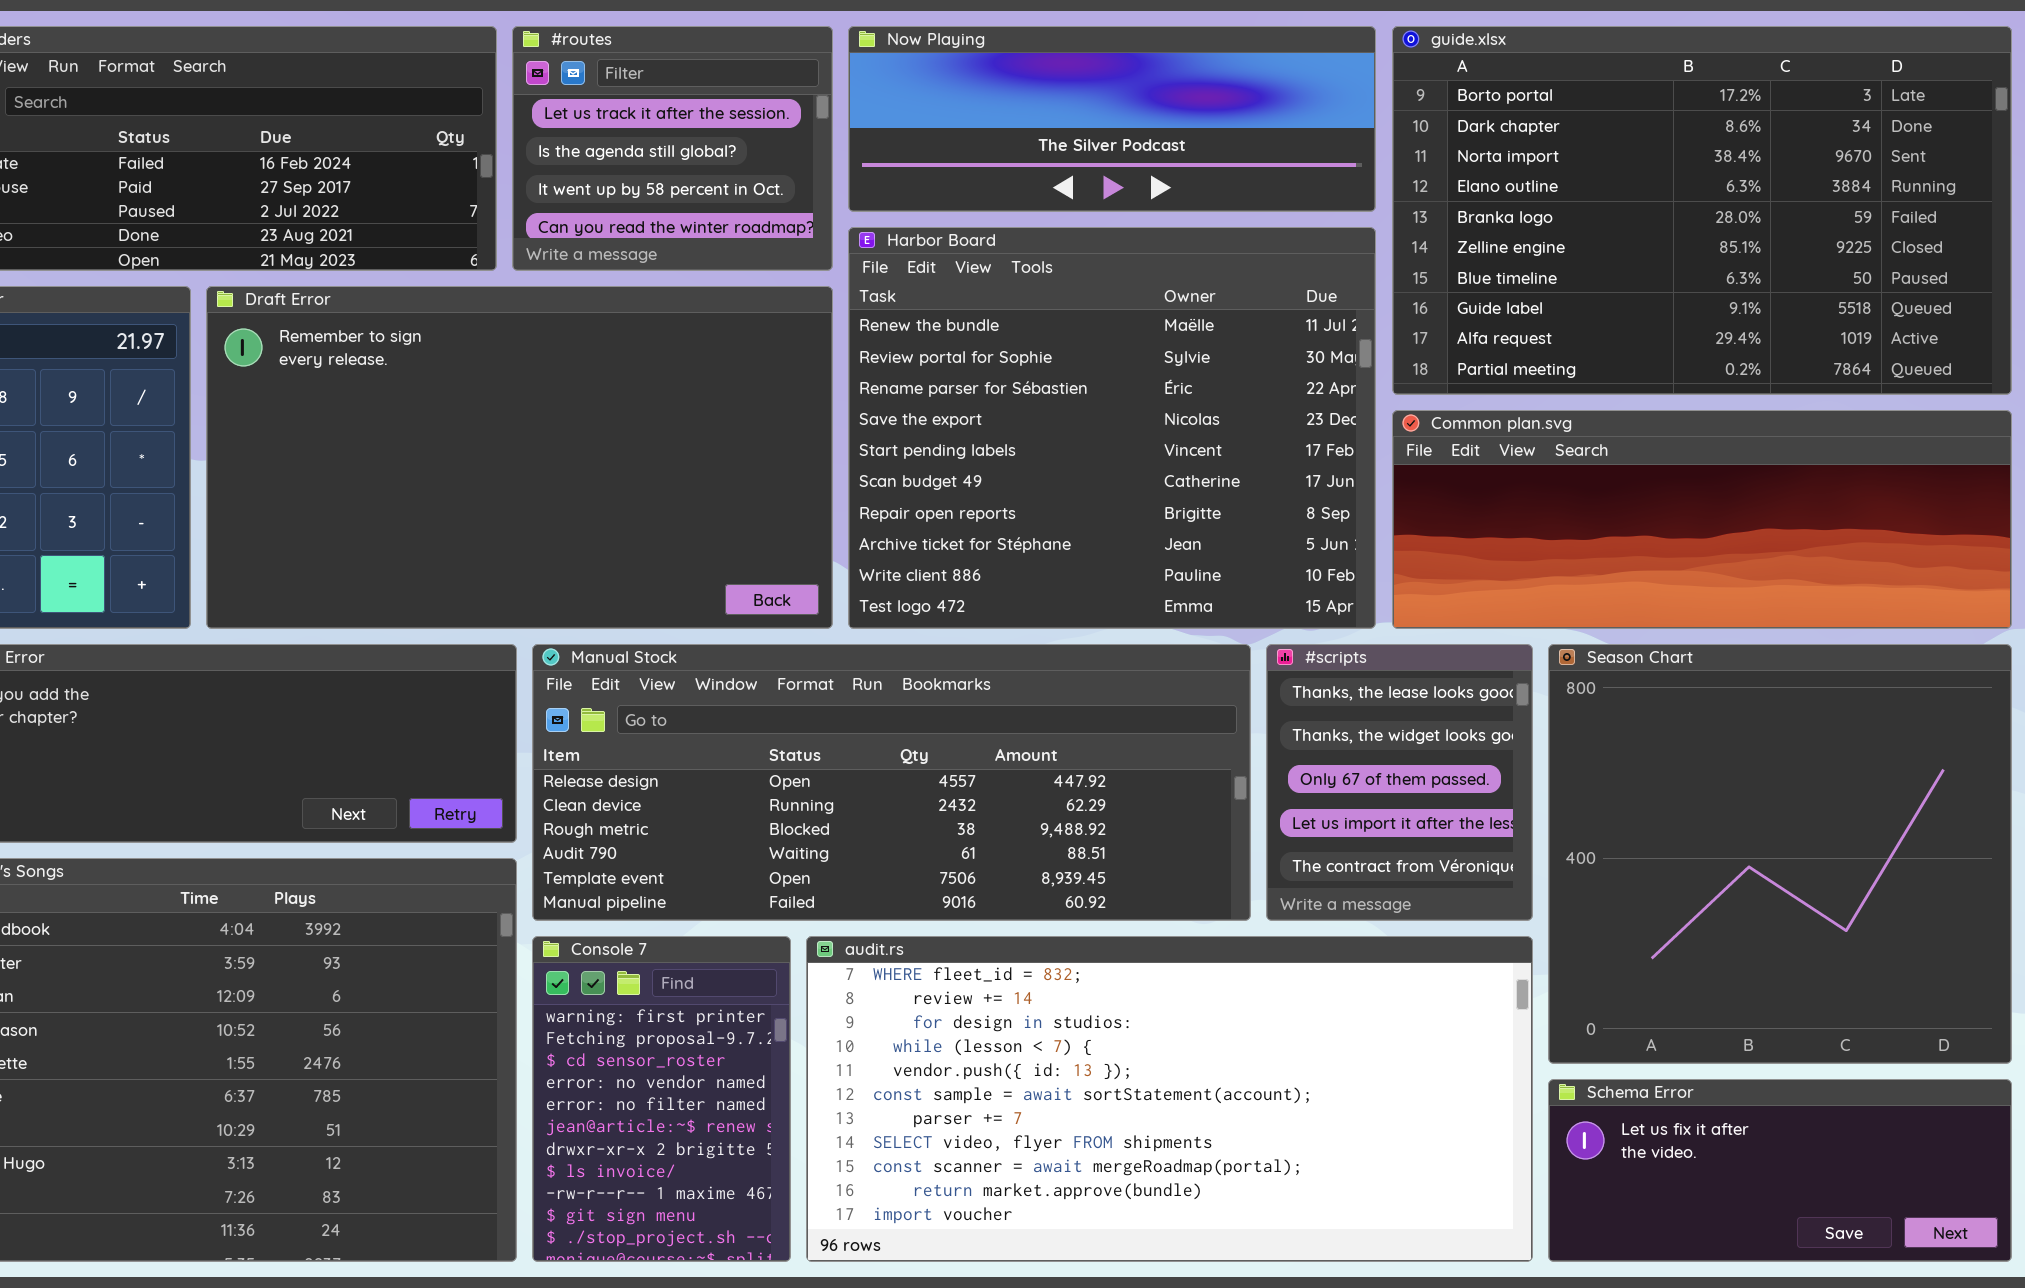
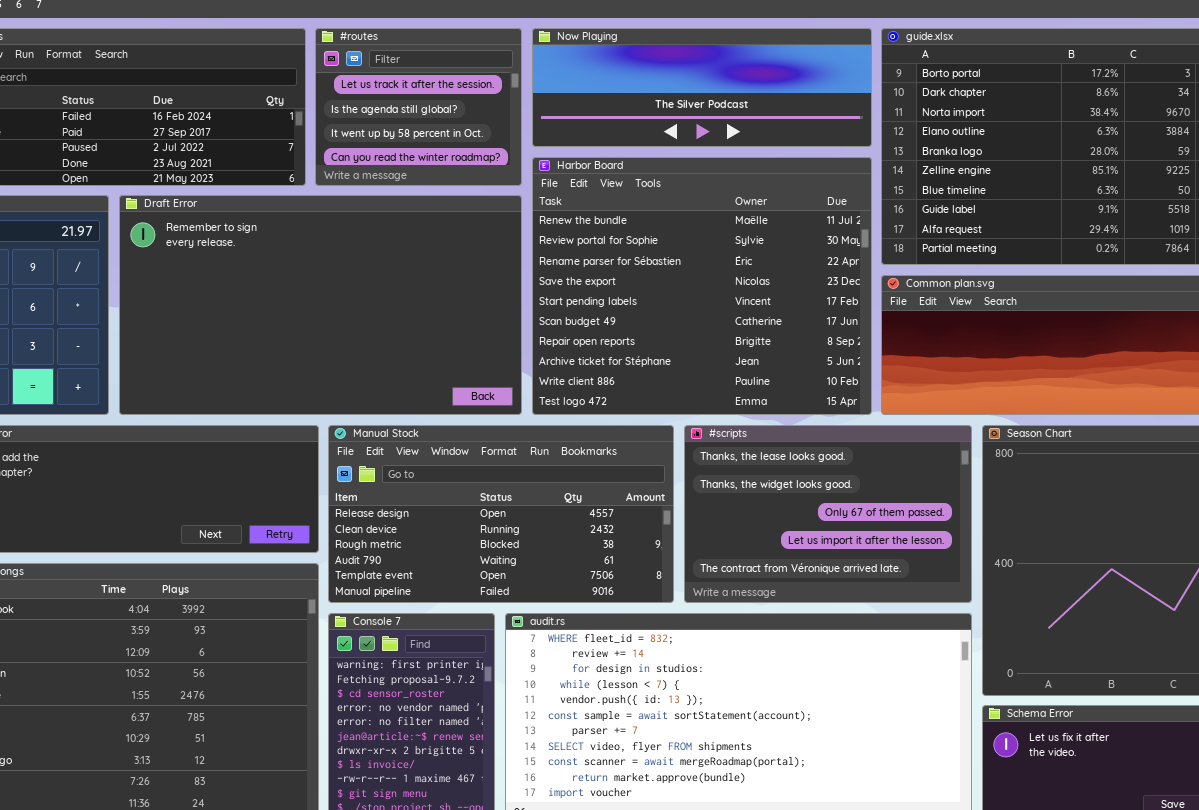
Manual Stock: [532,644,1251,921] -> [328,425,674,603], resized
#scripts: [1266,644,1533,921] -> [684,425,972,603], resized

